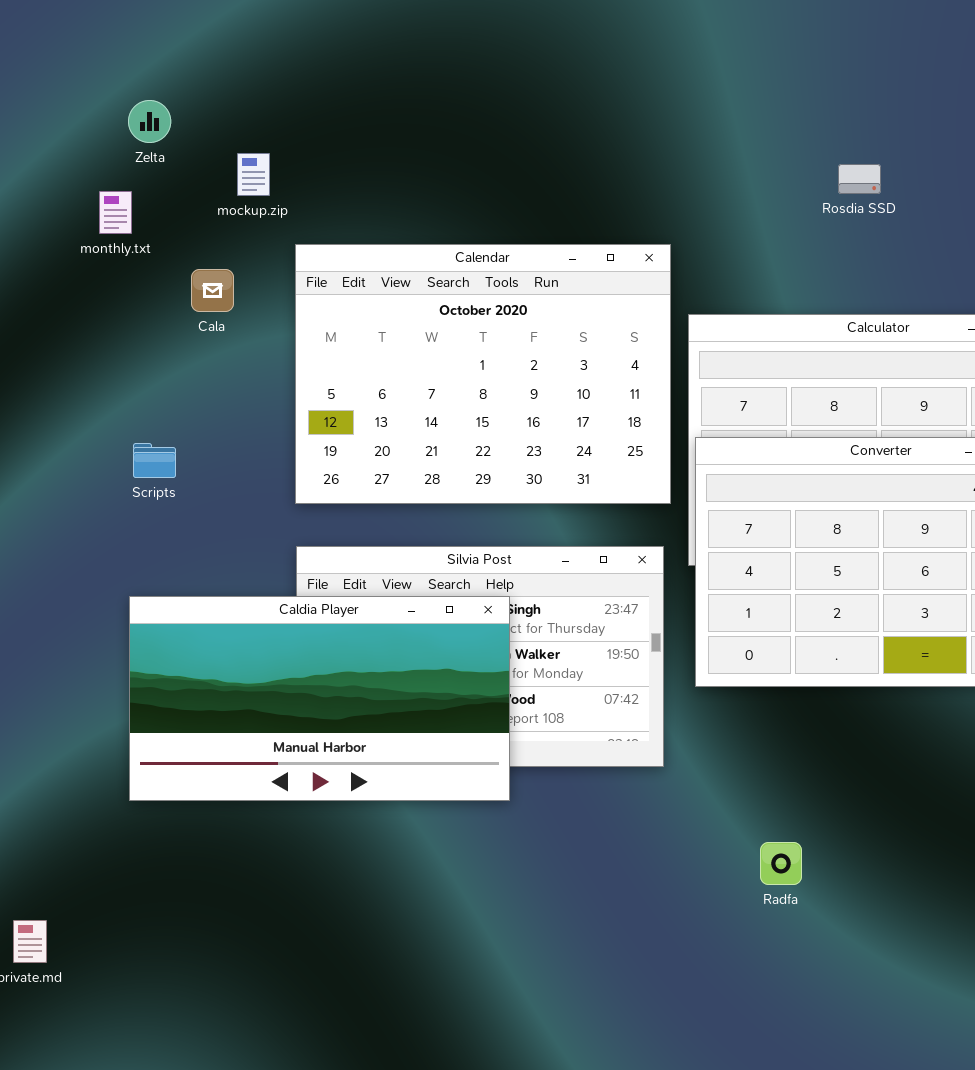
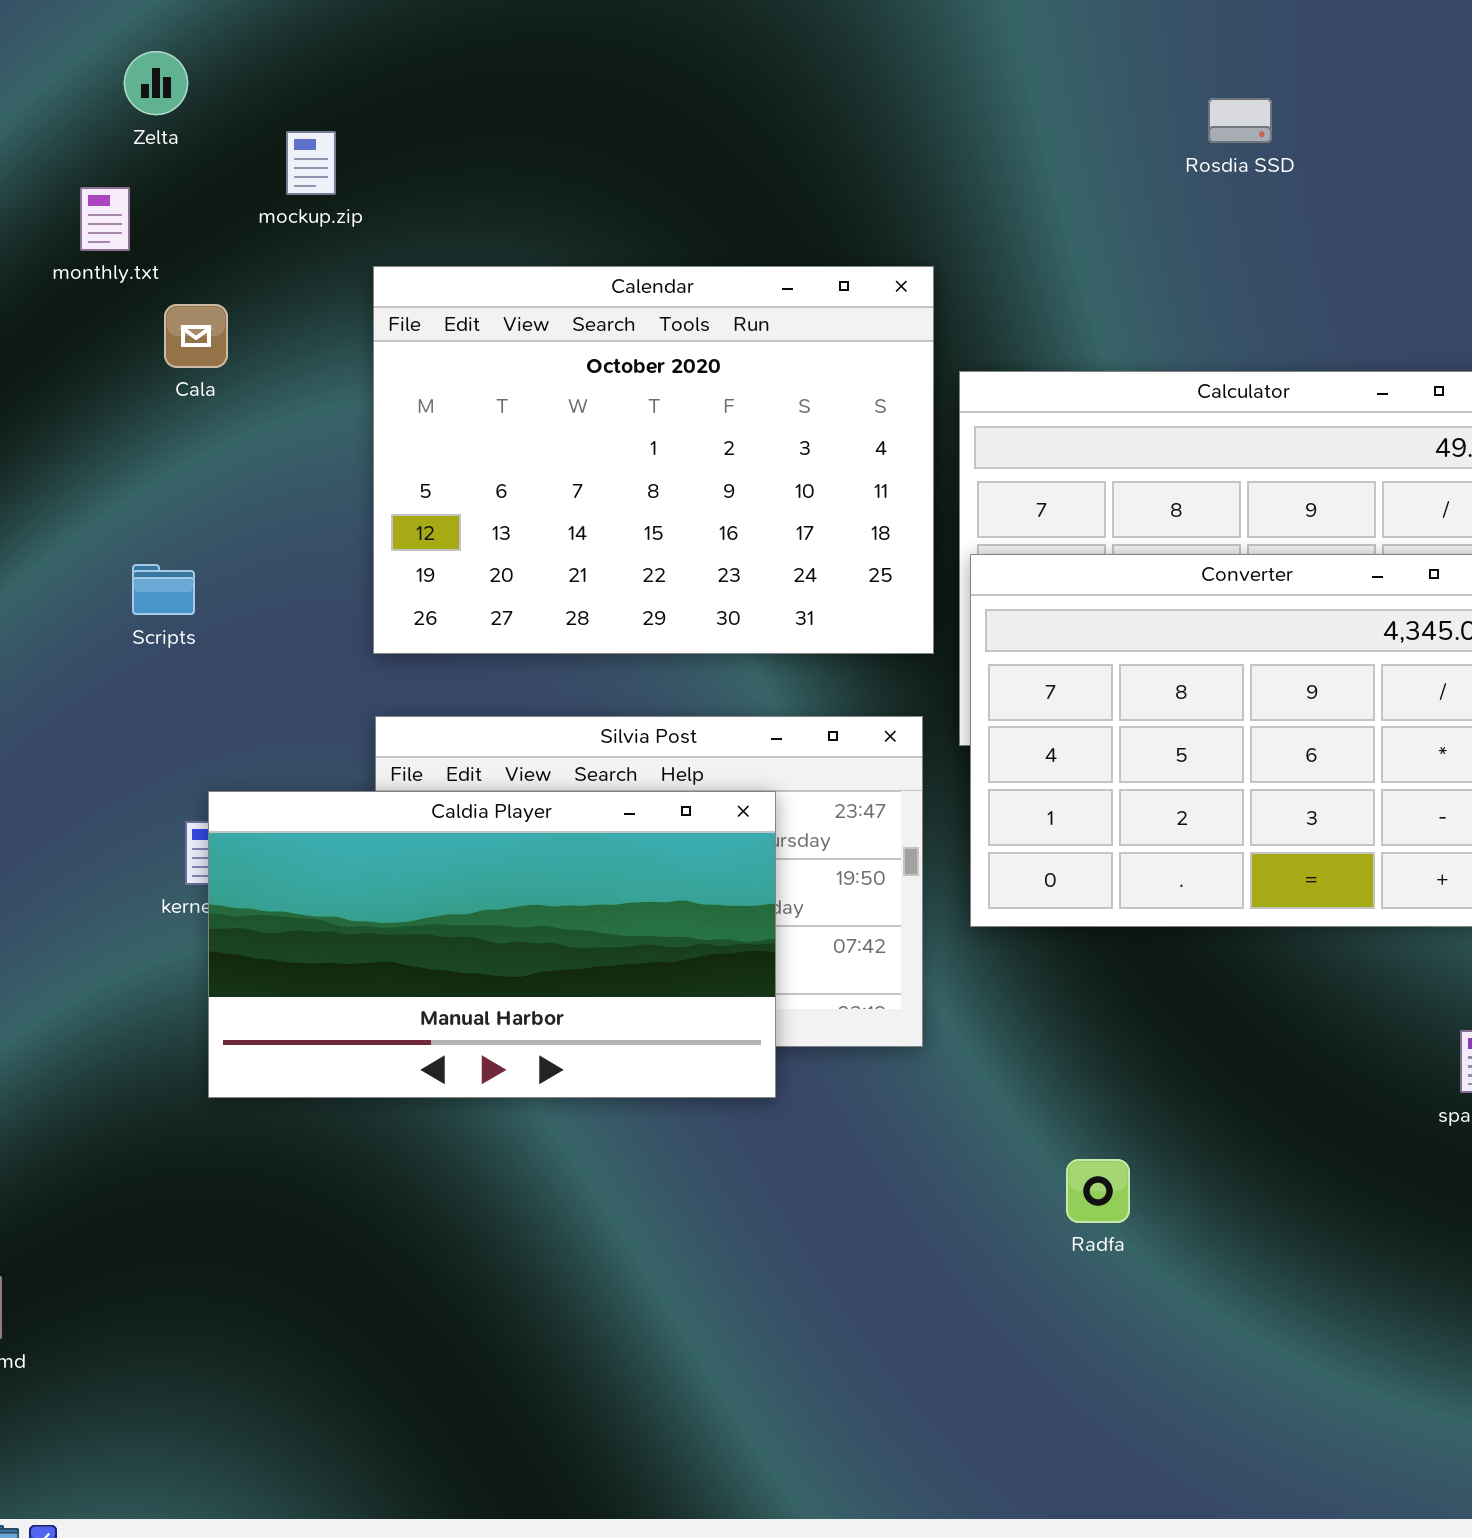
Rosdia SSD: [838,164,881,194] -> [1208,98,1272,143], moved
Cala: [191,269,234,312] -> [164,304,228,368], moved
Caldia Player: [129,596,510,801] -> [208,791,776,1098], moved

